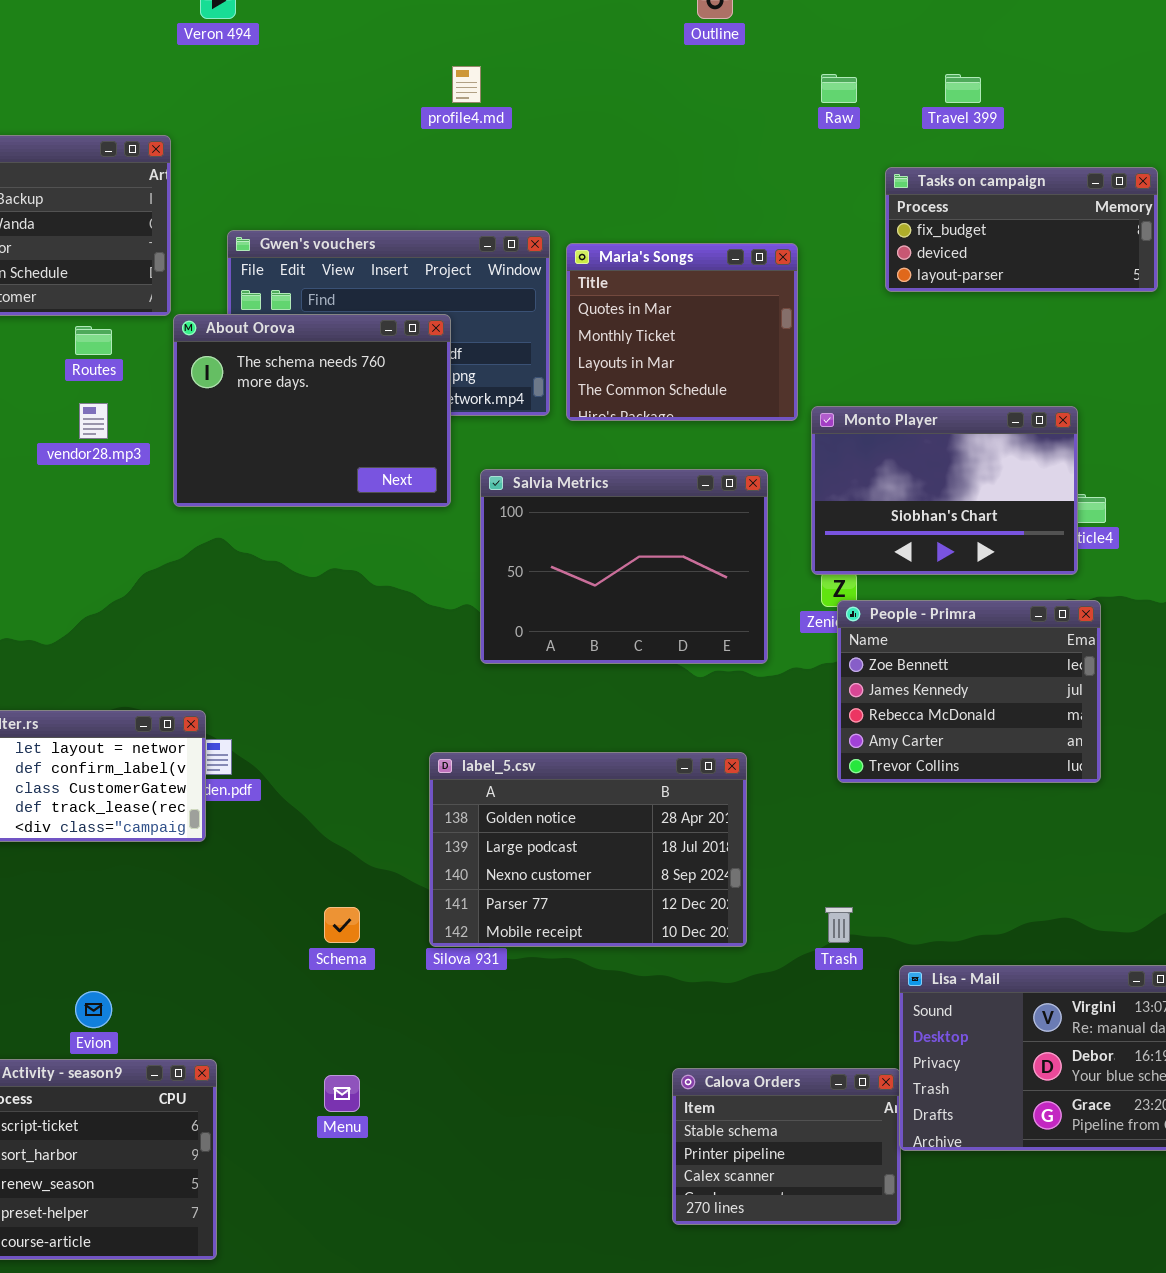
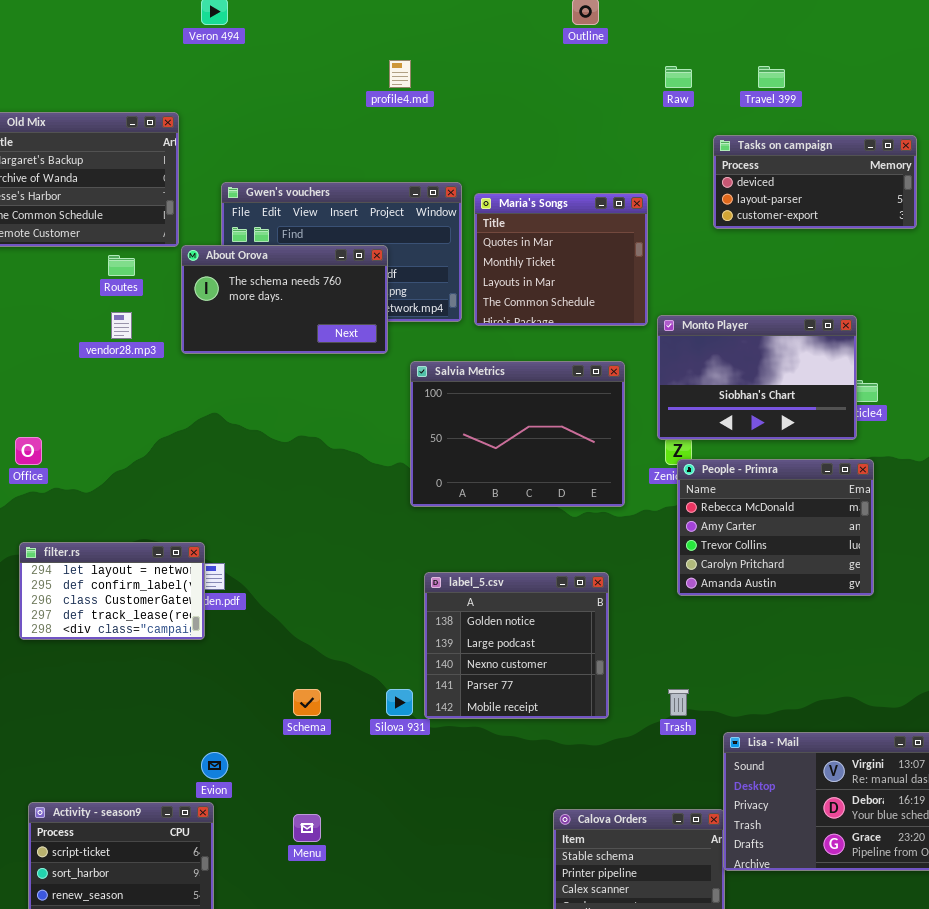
Tasks on campaign: [885,167,1158,292] -> [713,135,917,229], scrolled down 1 row
About Orova: [173,314,451,507] -> [181,245,388,354], resized
People - Primra: [837,600,1101,783] -> [677,459,874,596], scrolled down 2 rows
label_5.csv: [429,752,747,947] -> [424,572,609,719], resized
Evion: [75,991,112,1028] -> [201,752,228,779], moved

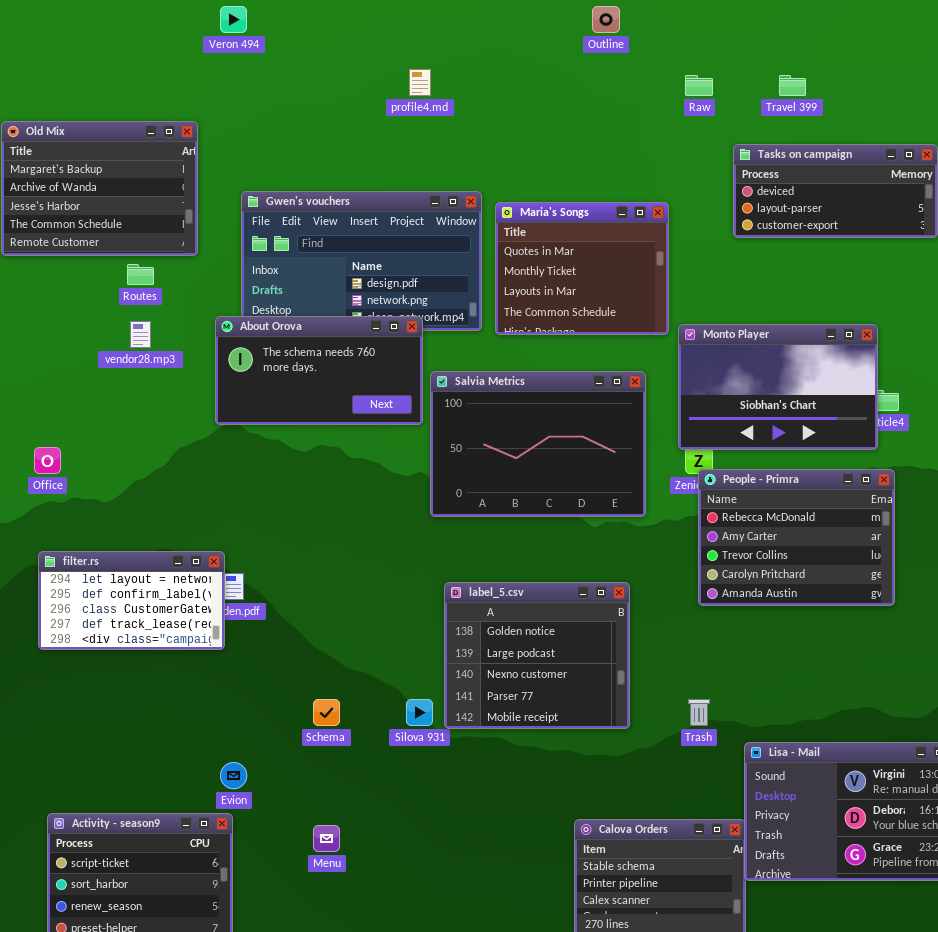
About Orova: [181,245,388,354] -> [215,316,423,425], moved

